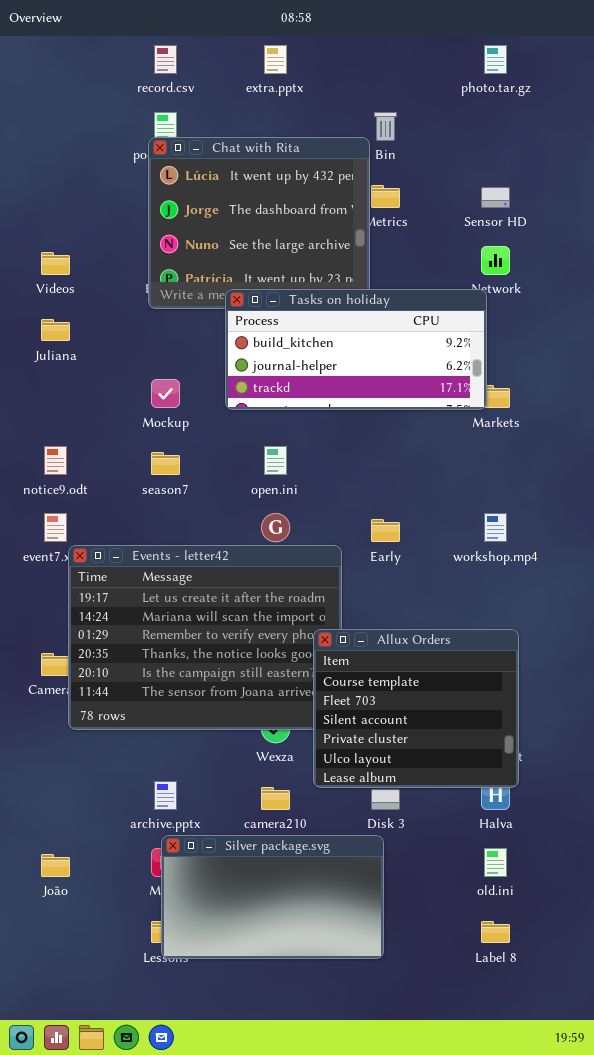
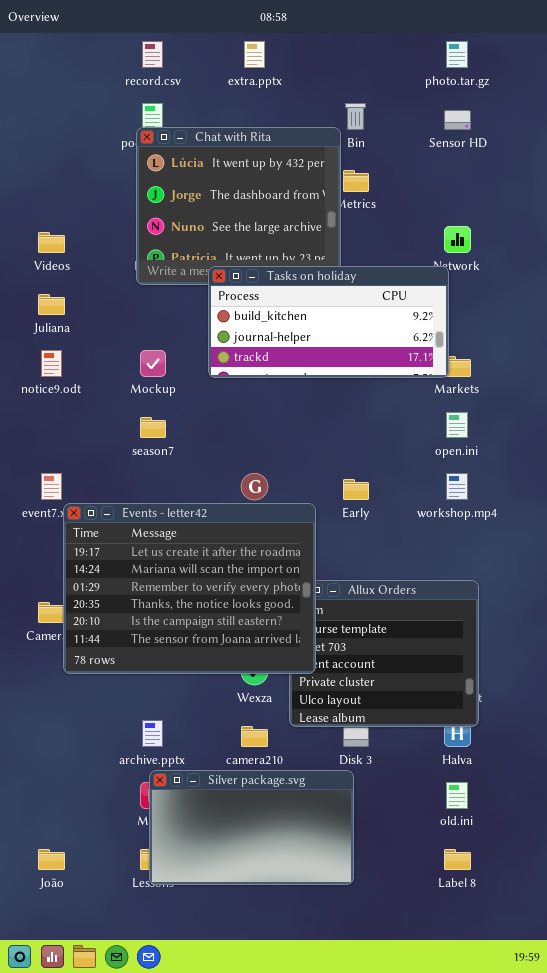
Sensor HD: [481,187,510,208] -> [444,110,471,130], moved
notice9.odt: [44,446,67,475] -> [41,350,62,377], moved
open.ini: [264,446,287,475] -> [446,412,468,438], moved
Events - letter42: [68,545,342,730] -> [63,503,316,674], raised
João: [41,854,70,877] -> [38,849,65,870], moved

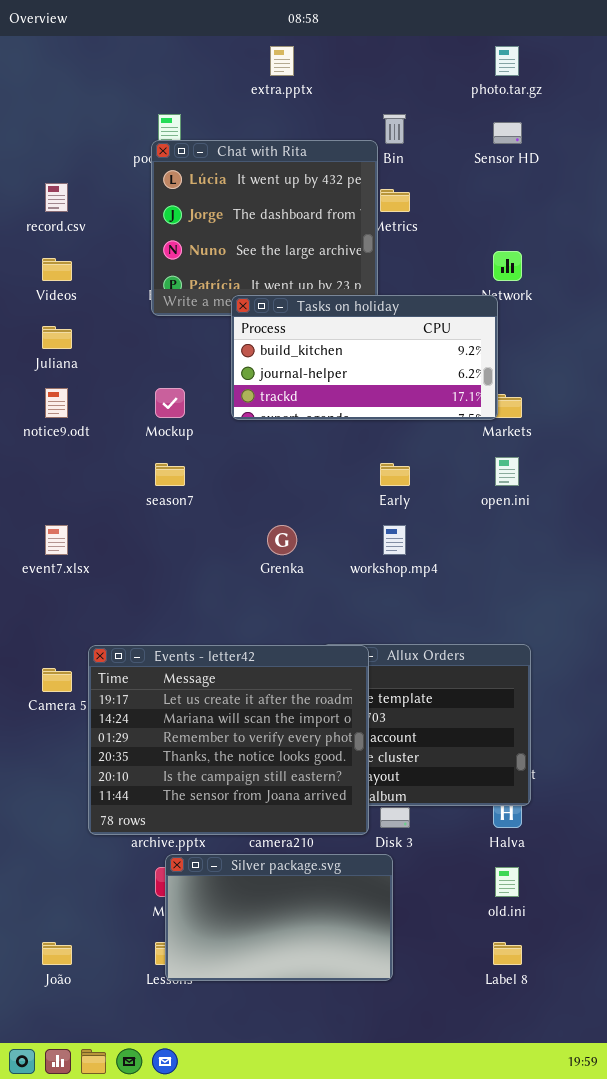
record.csv: [142,41,163,68] -> [45,183,68,212], moved
workshop.mp4: [446,473,468,500] -> [383,525,406,555], moved
Early: [343,479,369,500] -> [380,463,410,486], moved
Events - letter42: [63,503,316,674] -> [88,645,369,835], moved

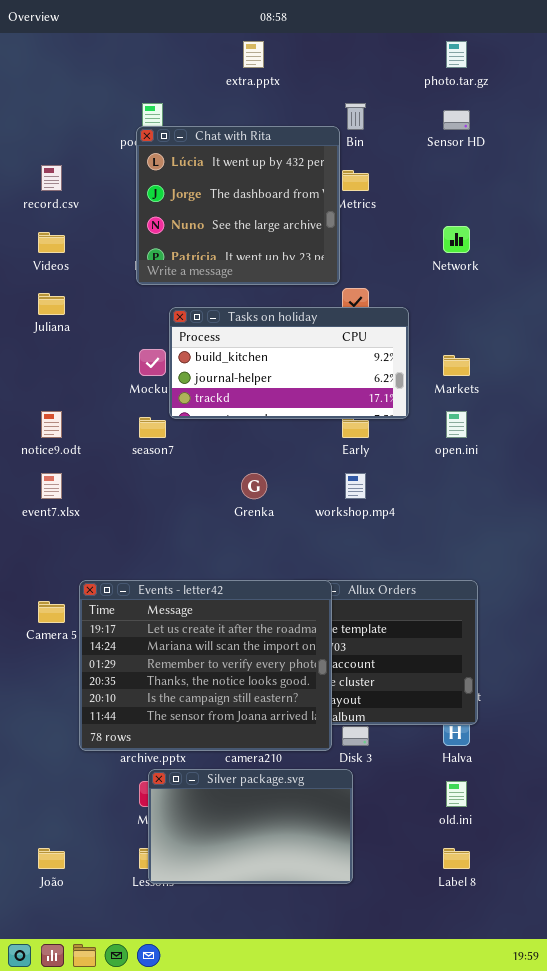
Tasks on holiday: [231,295,498,420] -> [169,307,409,419], moved
notice9.odt: [45,388,68,418] -> [41,411,62,438], moved

